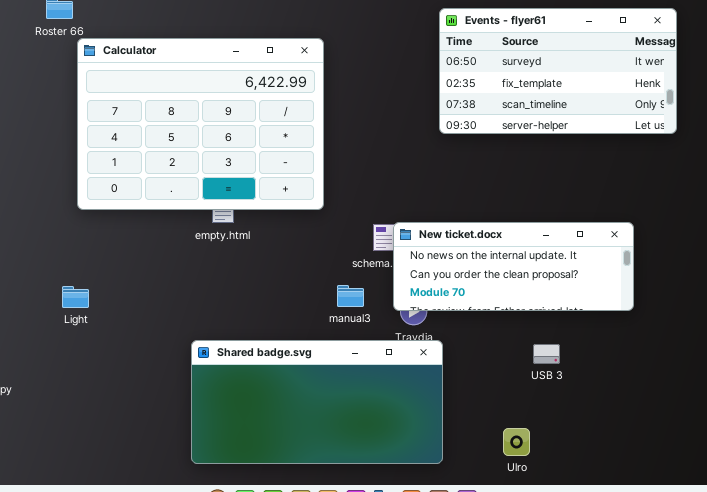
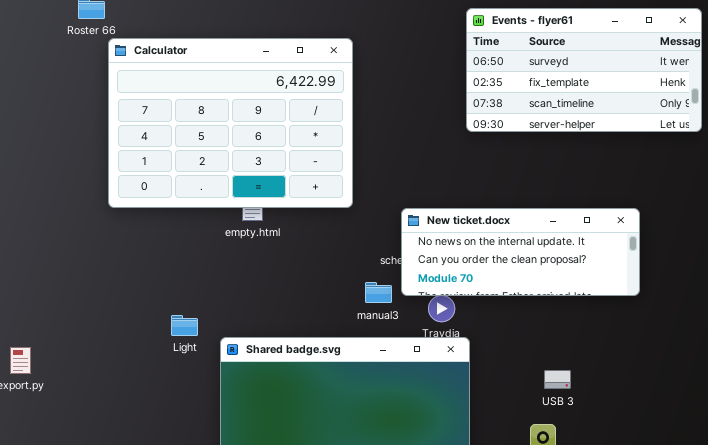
New ticket.docx: [393,222,634,311] -> [401,208,640,296], moved
Light: [62,286,89,308] -> [171,315,198,336], moved
USB 3: [533,344,560,364] -> [544,370,571,389], moved

